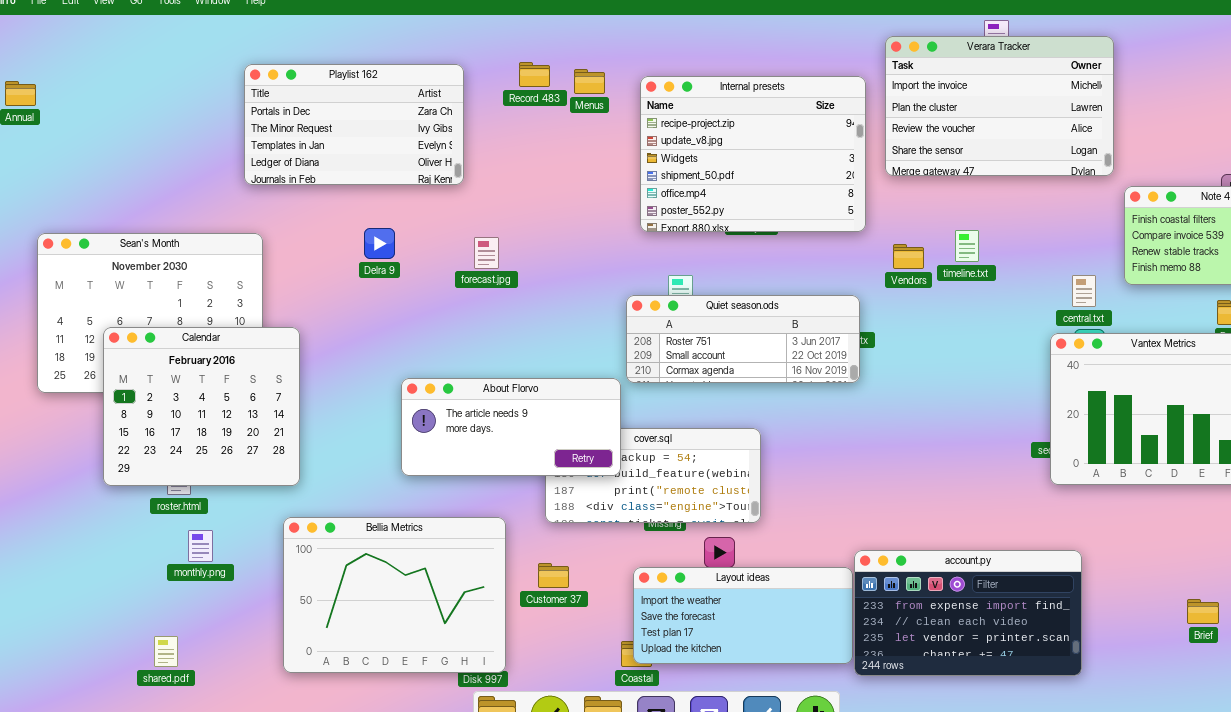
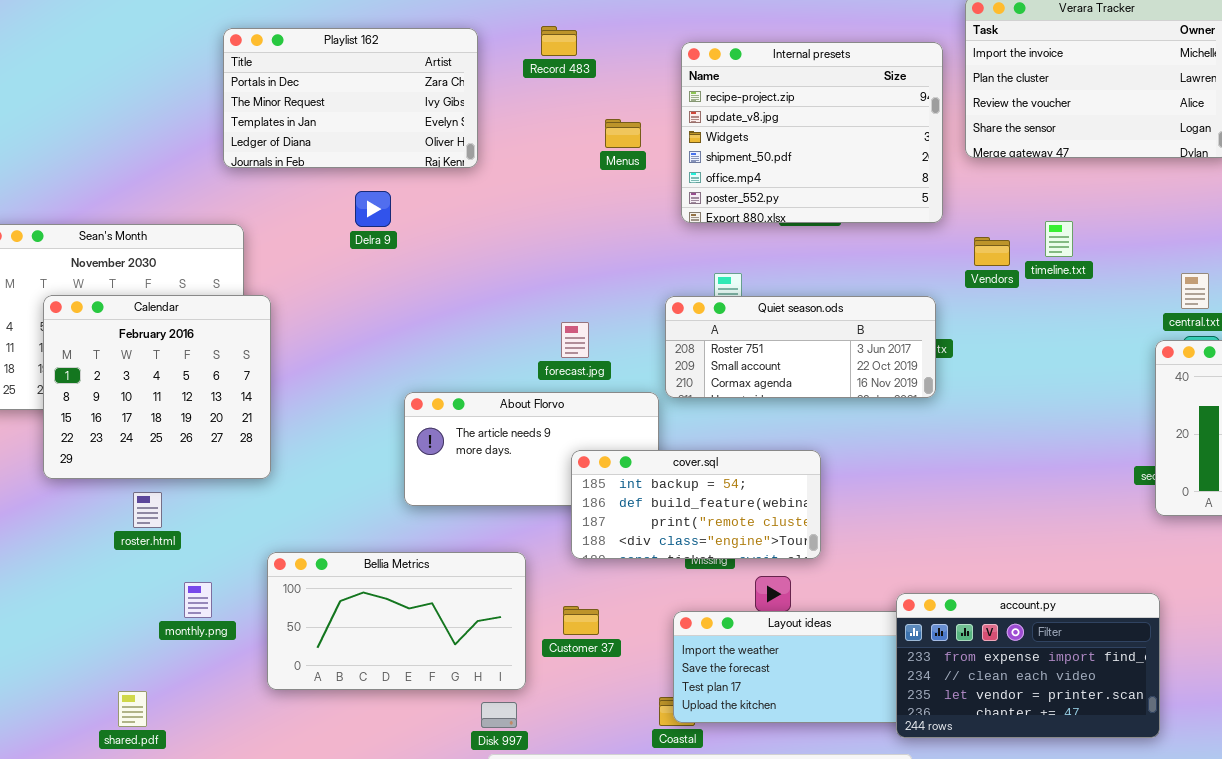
Menus: [574,69,605,94] -> [605,119,641,148], moved
Delra 9: [364,228,395,259] -> [355,191,391,227], moved
forecast.jpg: [474,237,499,269] -> [561,322,589,358], moved
Calendar: [103,327,300,486] -> [43,295,271,479], moved
cover.sql: [545,428,761,523] -> [571,450,821,559], raised
Bellia Metrics: [283,517,506,673] -> [267,552,526,690], resized
monthly.png: [188,530,213,562] -> [184,582,212,618], moved
account.py: [854,550,1082,676] -> [896,593,1160,738], moved

